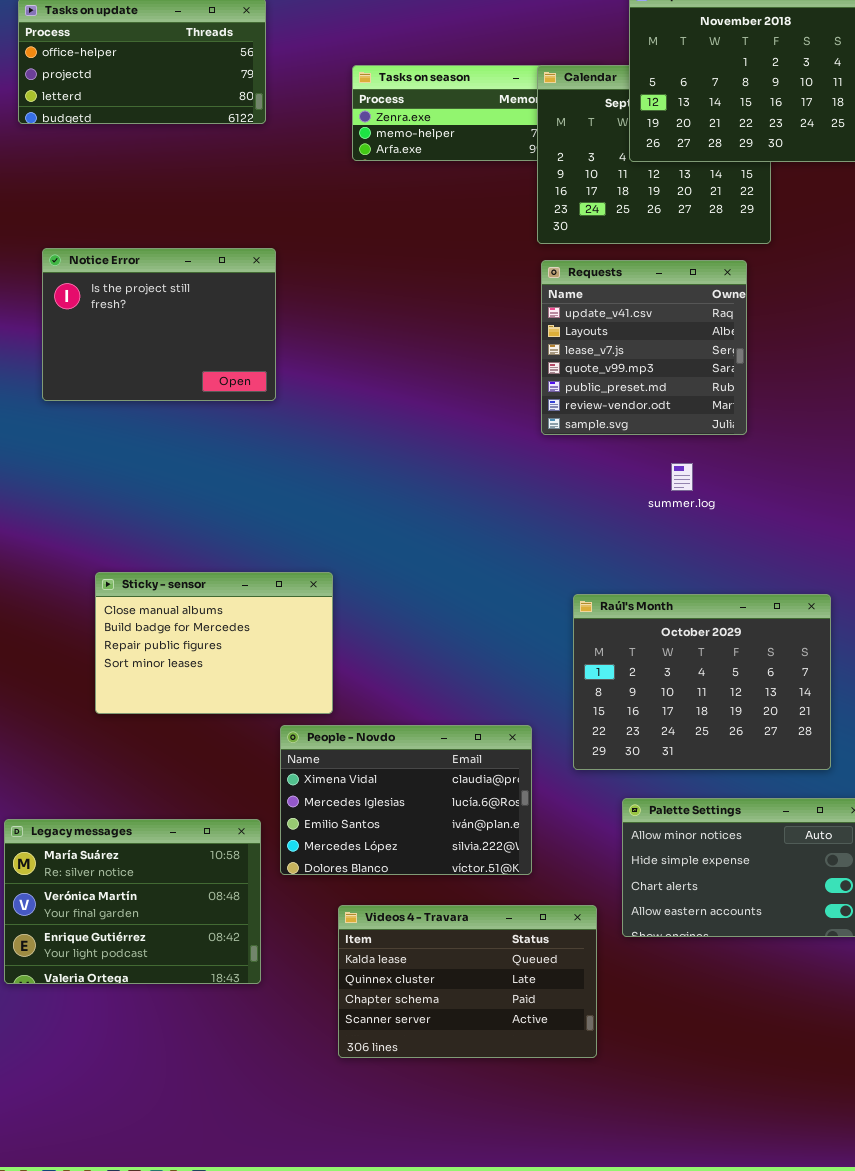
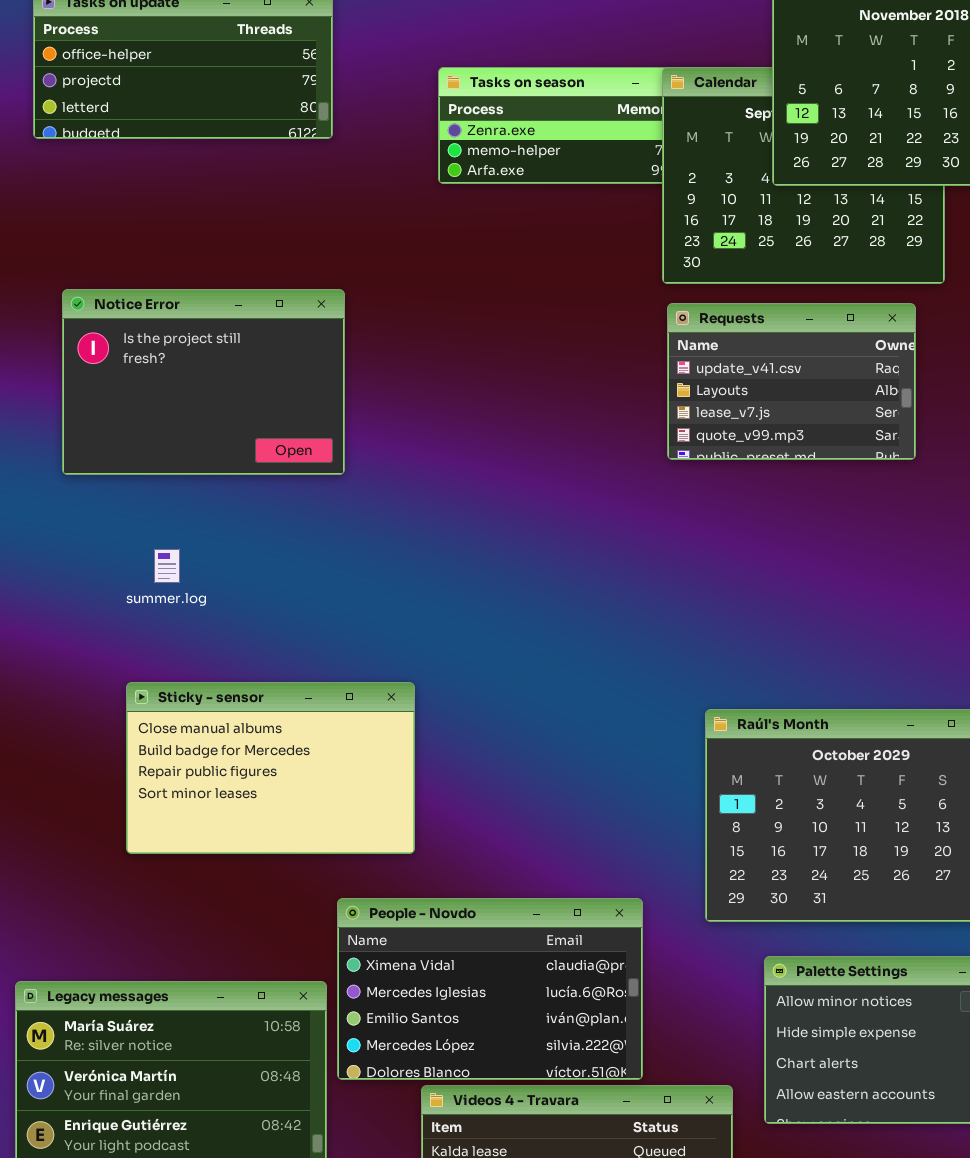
Requests: [541,260,747,435] -> [667,303,916,460], resized
summer.log: [671,463,693,491] -> [154,549,180,583], moved
People - Novdo: [280,725,532,875] -> [337,898,643,1080], moved

